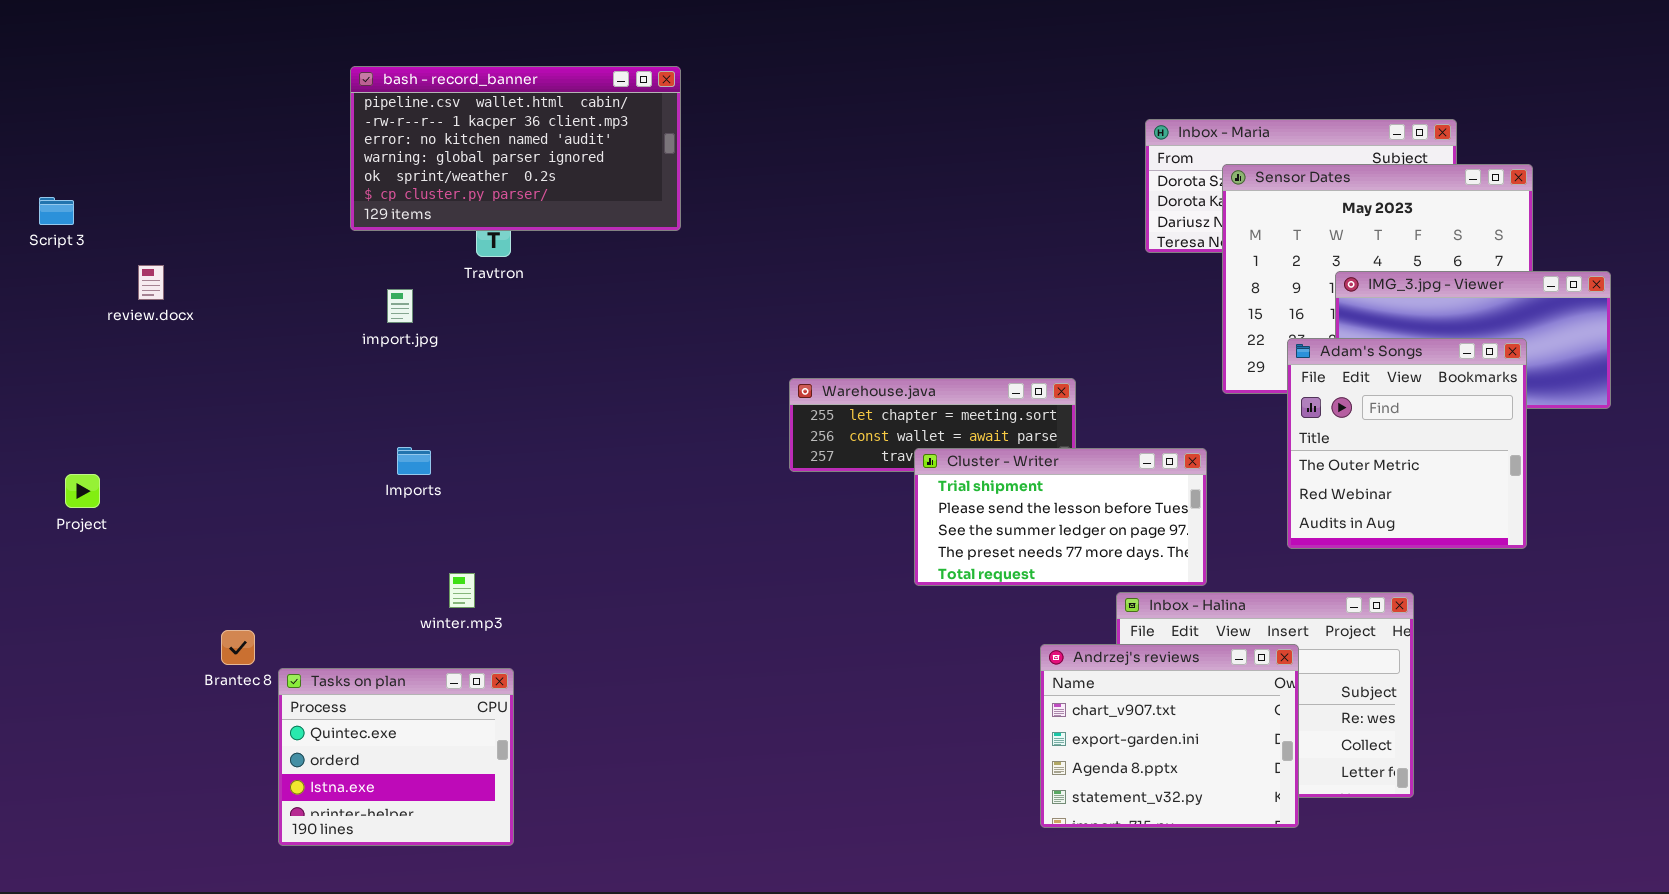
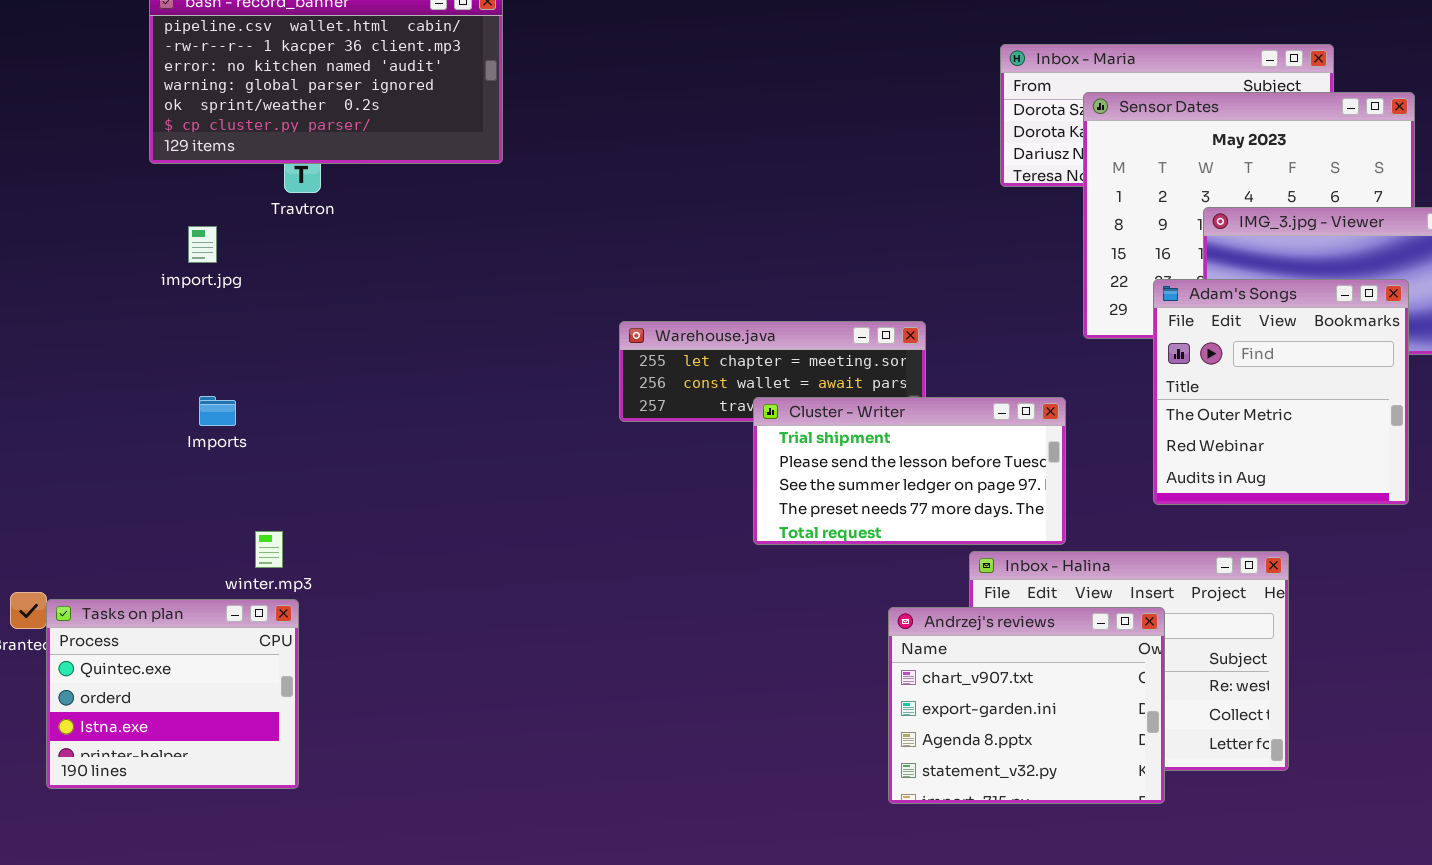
Tasks on plan: [278,668,514,846] -> [46,599,299,789], moved

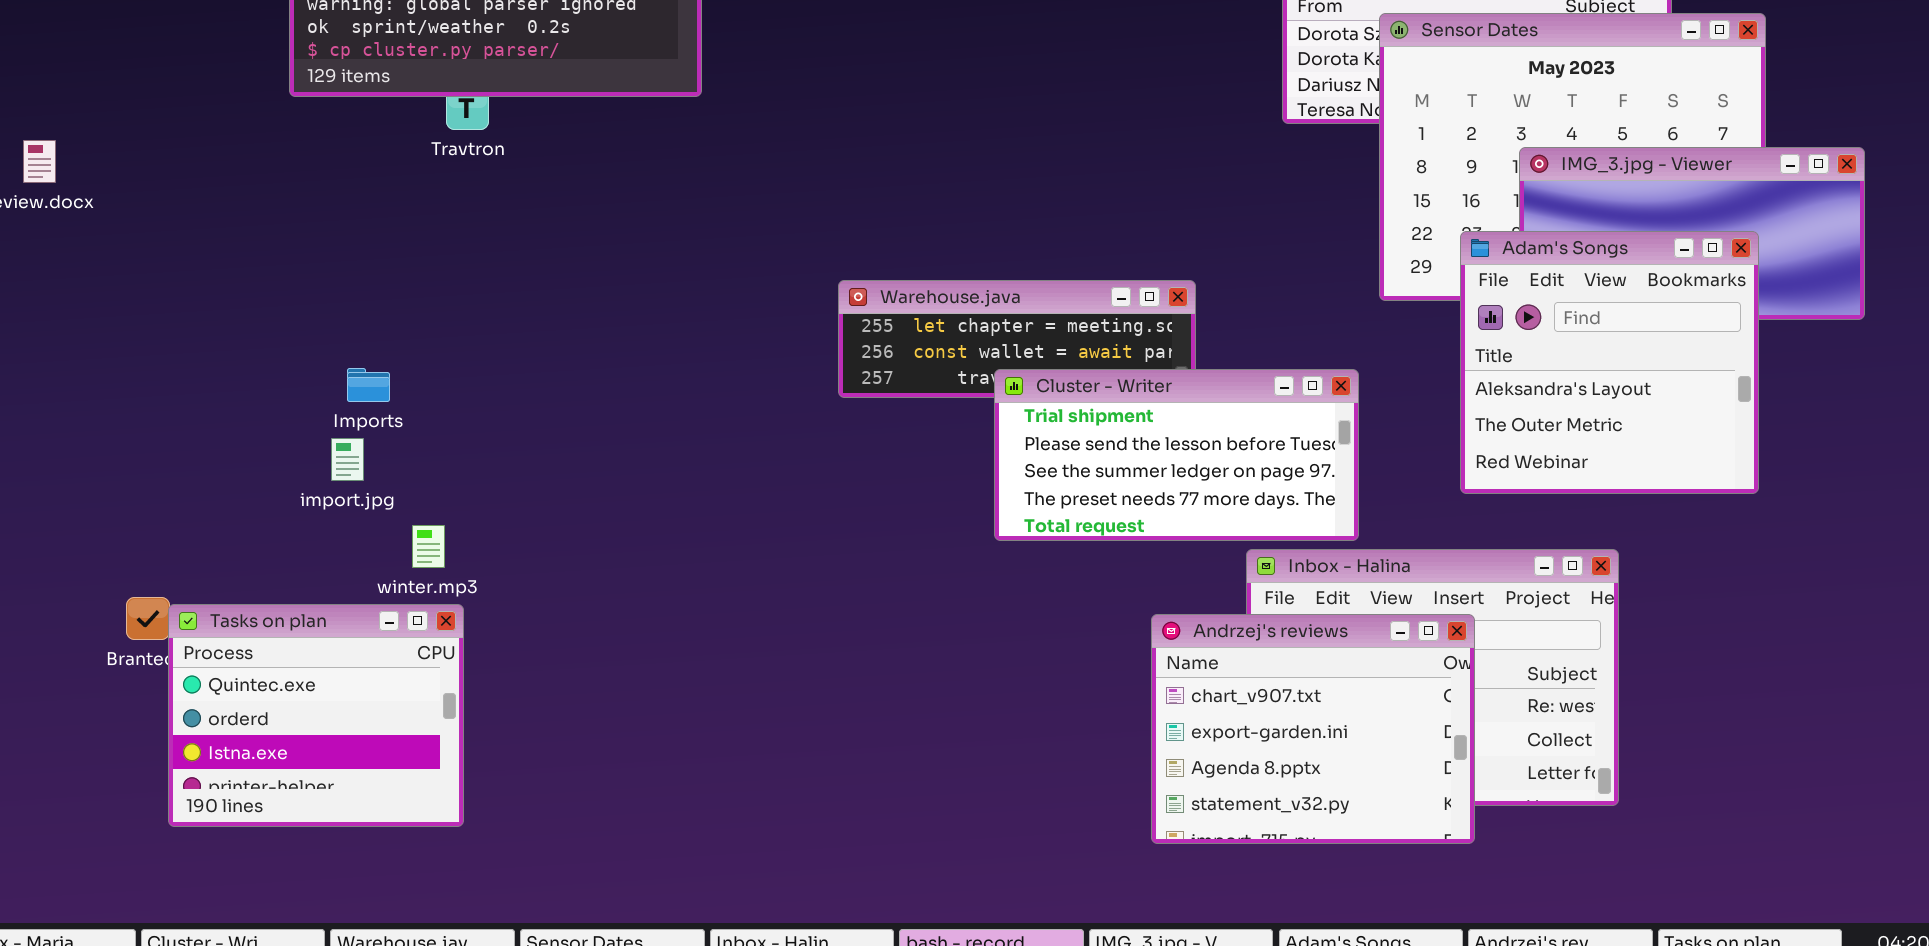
import.jpg: [188,226,217,263] -> [331,438,364,481], moved
Adam's Songs: [1153,279,1409,505] -> [1460,231,1759,494], scrolled up 1 row

